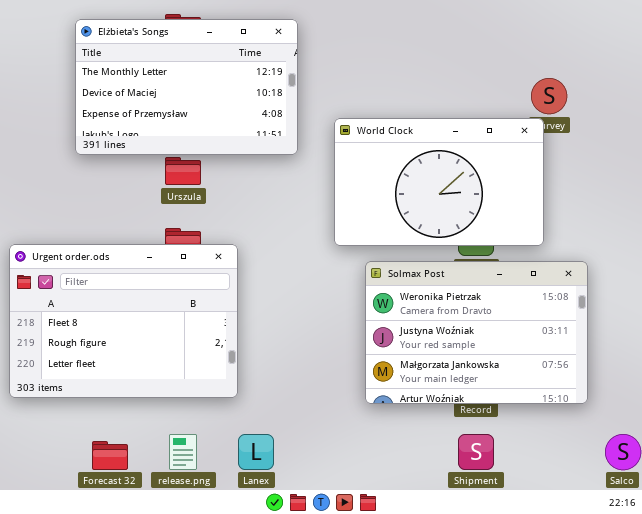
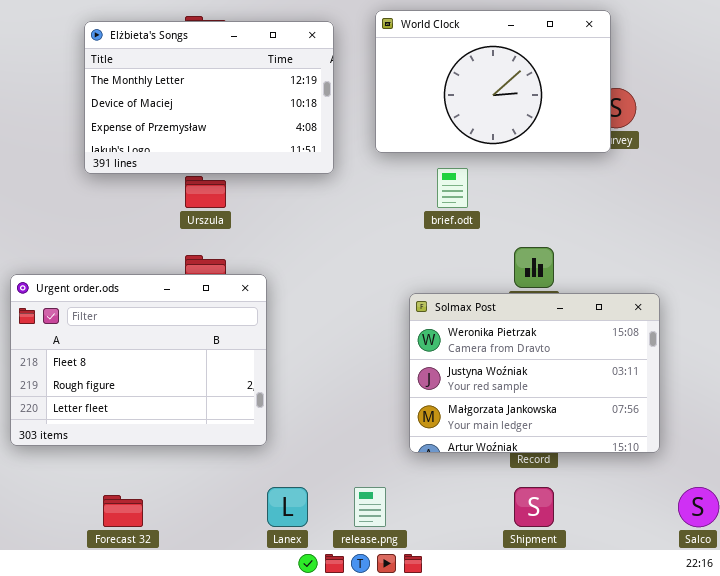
World Clock: [334,118,544,246] -> [375,10,611,153], moved
release.png: [169,434,197,470] -> [354,487,386,527], moved

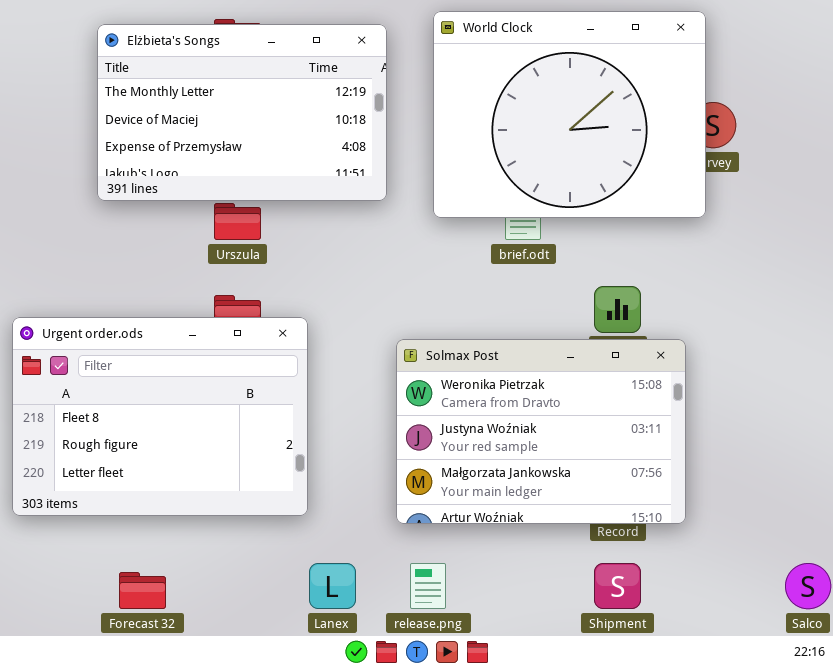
World Clock: [375,10,611,153] -> [433,11,706,218], resized
Solmax Post: [409,293,660,453] -> [396,339,686,524], moved

